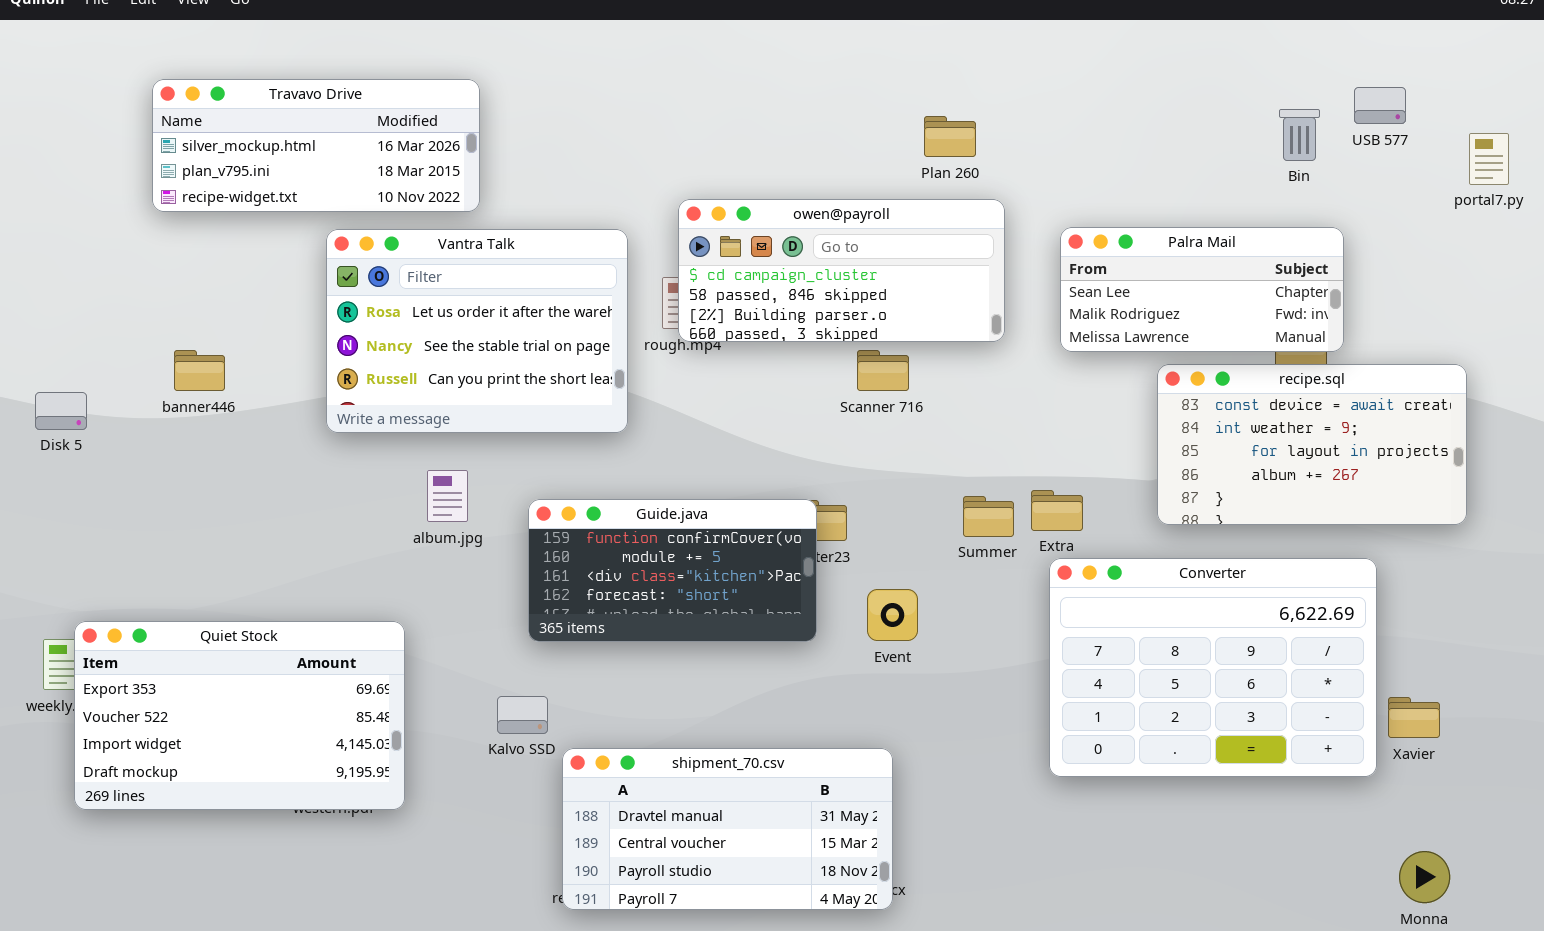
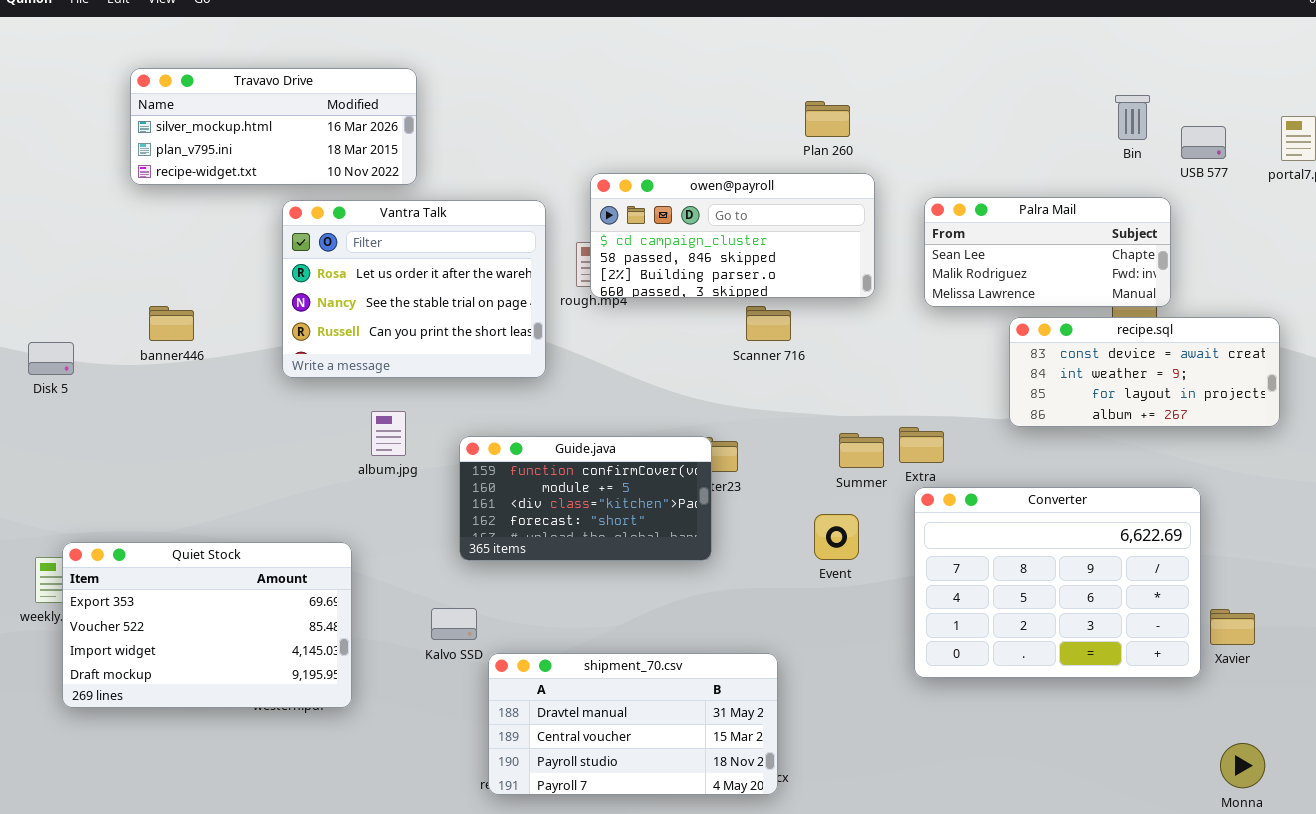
USB 577: [1354,87,1406,124] -> [1181,126,1226,159], moved
recipe.sql: [1157,364,1467,525] -> [1009,317,1280,427], resized
Event: [867,589,918,641] -> [814,514,859,560], moved

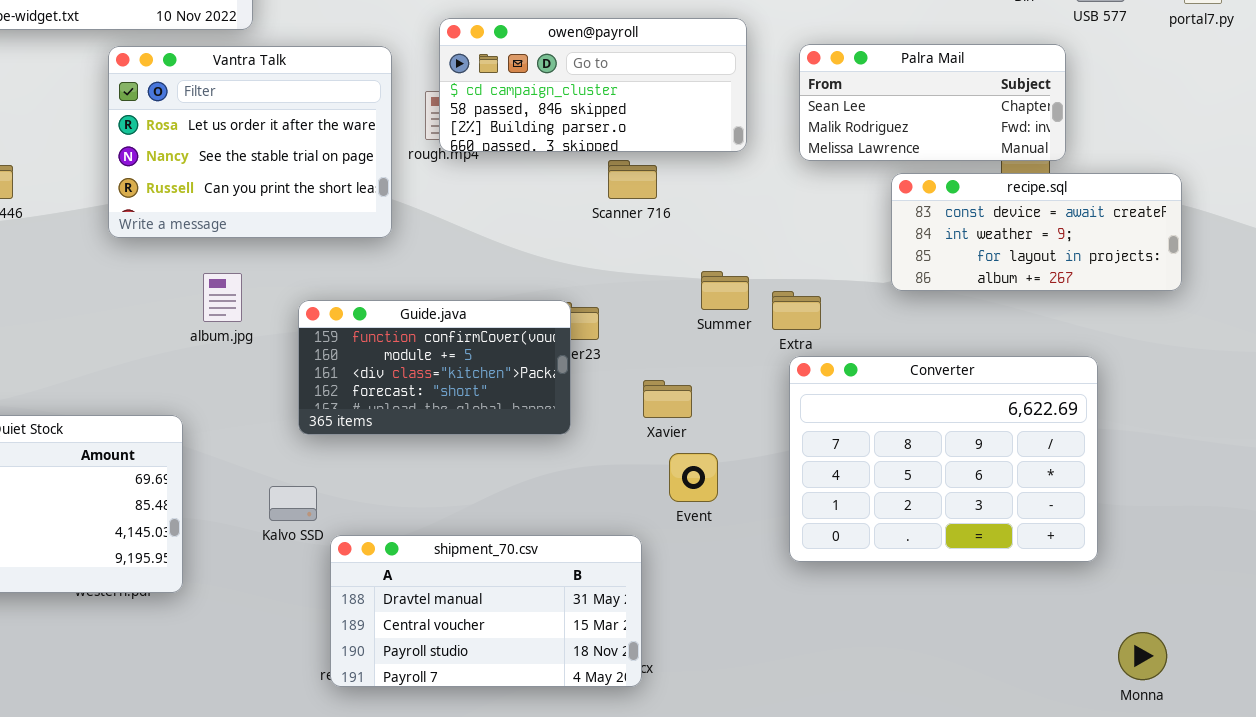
Summer: [839,433,884,468] -> [701,271,749,310], moved
Event: [814,514,859,560] -> [669,453,718,502], moved
Xavier: [1210,609,1255,645] -> [643,380,692,418], moved

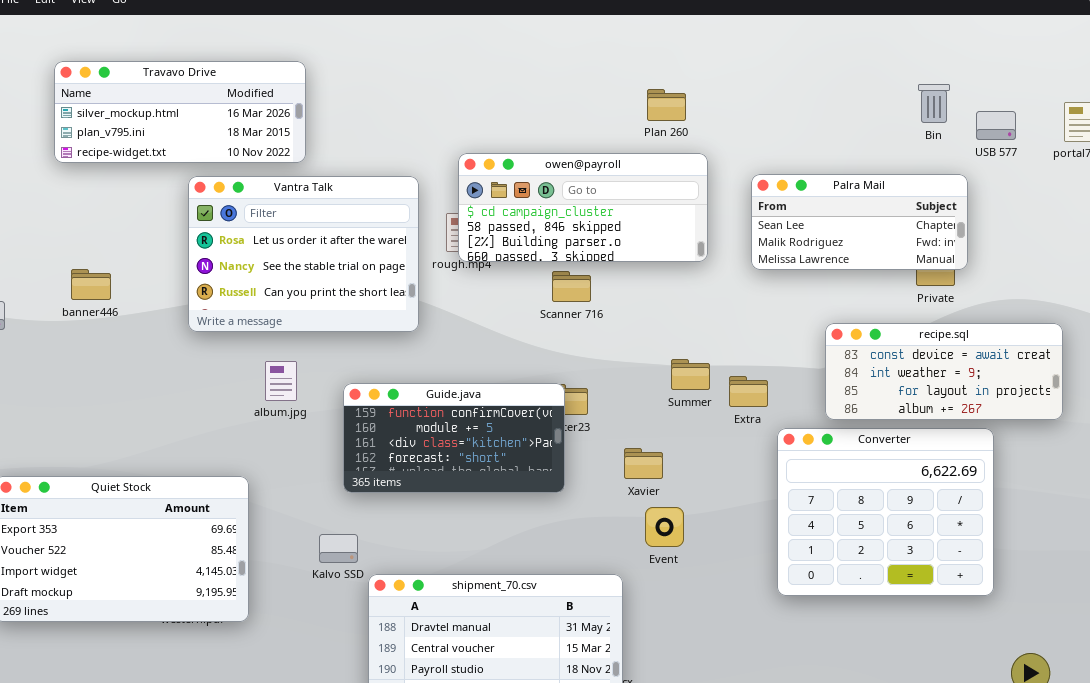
Scanner 716: [608,160,657,199] -> [552,271,591,302], moved
recipe.sql: [891,173,1182,291] -> [825,323,1063,420], moved
Converter: [789,356,1098,562] -> [777,428,994,596], resized

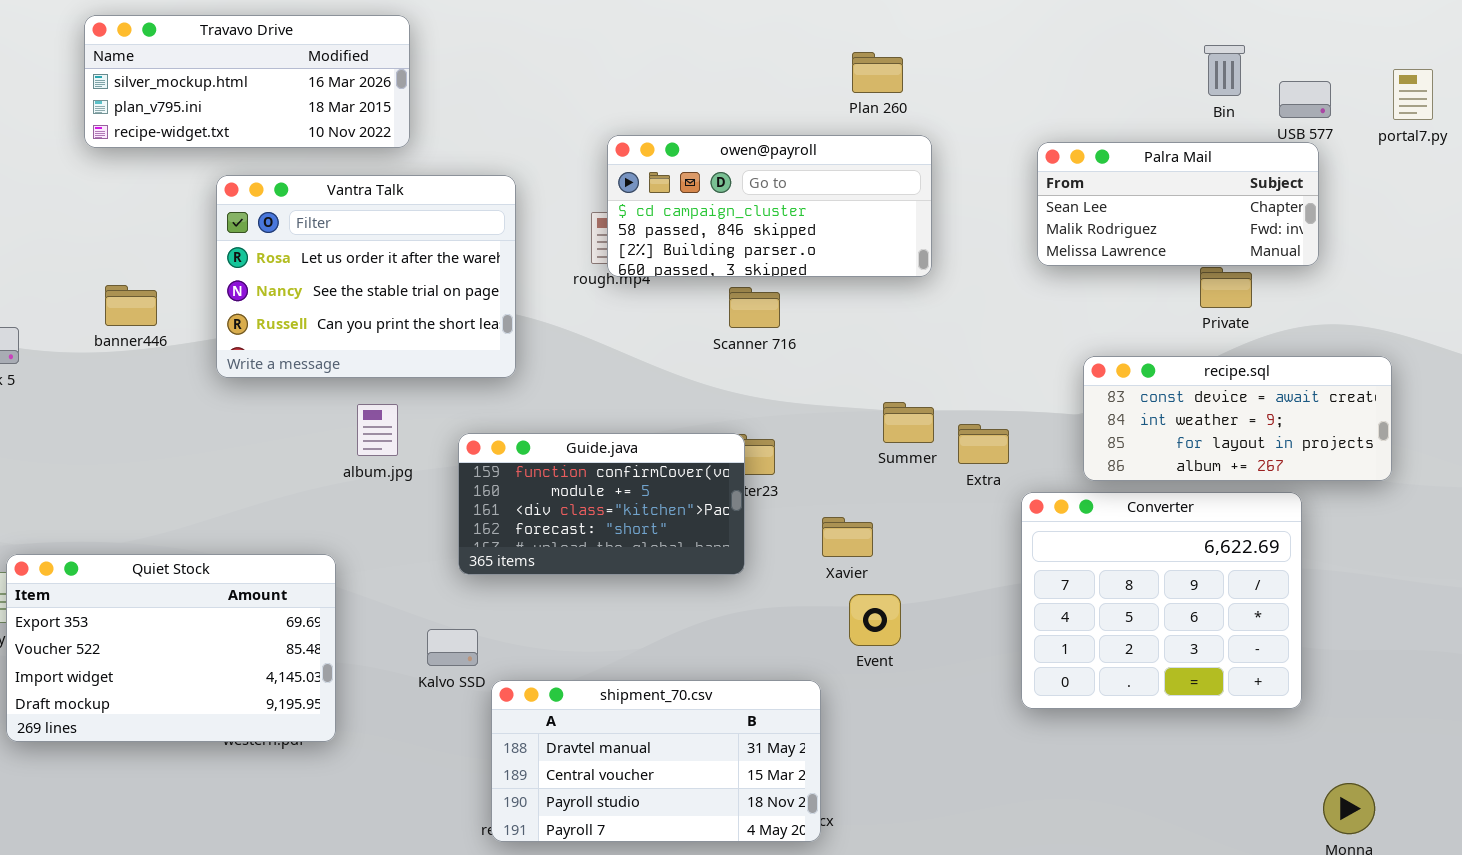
Palra Mail: [751,174,968,270] -> [1037,142,1319,266], moved
Vantra Talk: [188,176,419,332] -> [216,175,516,378], moved

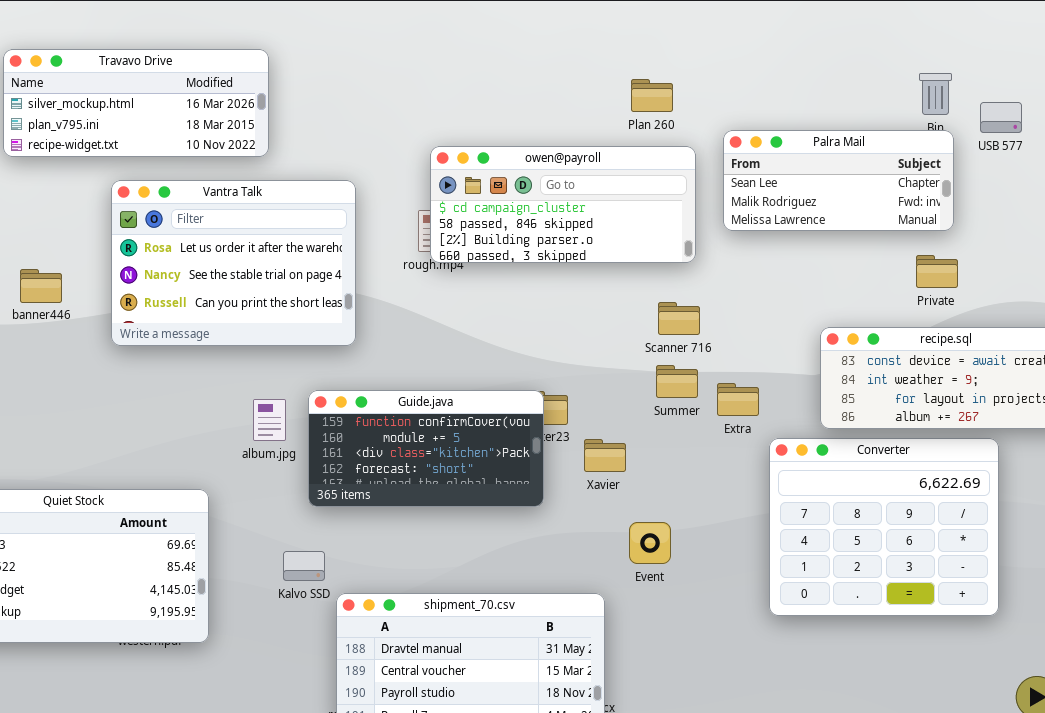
Palra Mail: [1037,142,1319,266] -> [723,130,954,231], moved
Scanner 716: [729,287,780,328] -> [658,302,700,335], moved
album.jpg: [357,404,398,456] -> [253,399,286,441], moved
Xavier: [822,517,873,557] -> [584,439,626,472], moved

